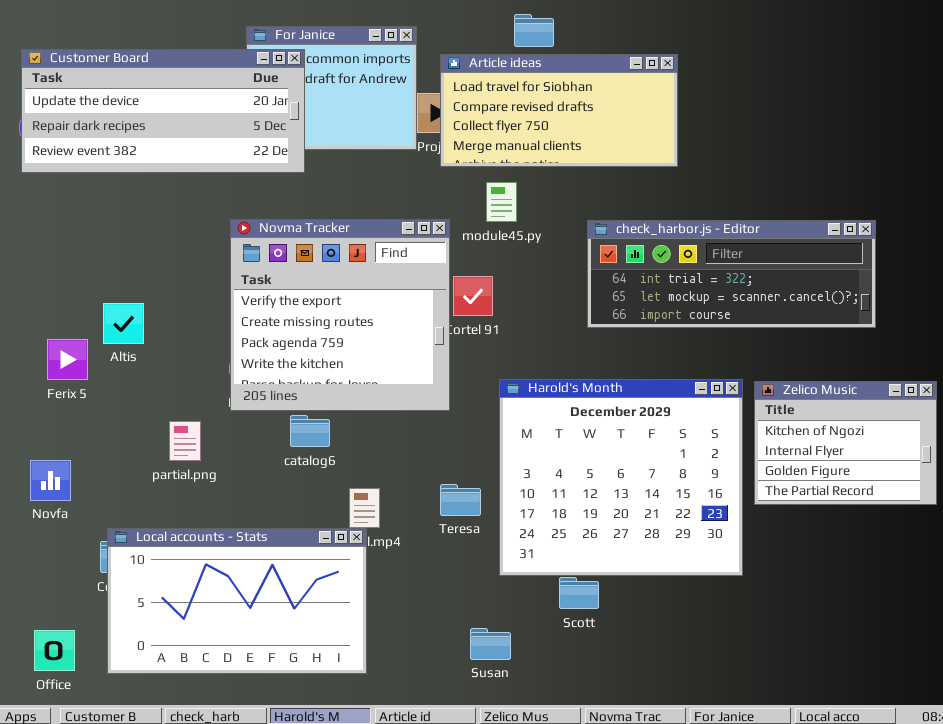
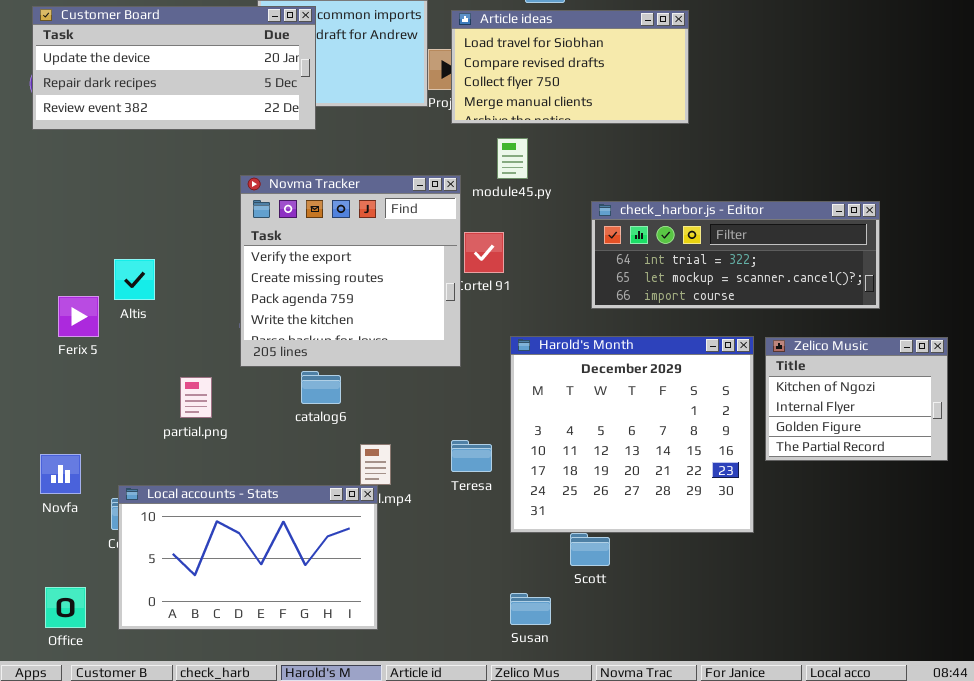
check_harbor.js - Editor: [587,220,876,328] -> [591,201,880,309], moved
Novfa: [30,460,71,501] -> [40,454,81,494], moved
Susan: [470,628,511,660] -> [510,593,551,625], moved

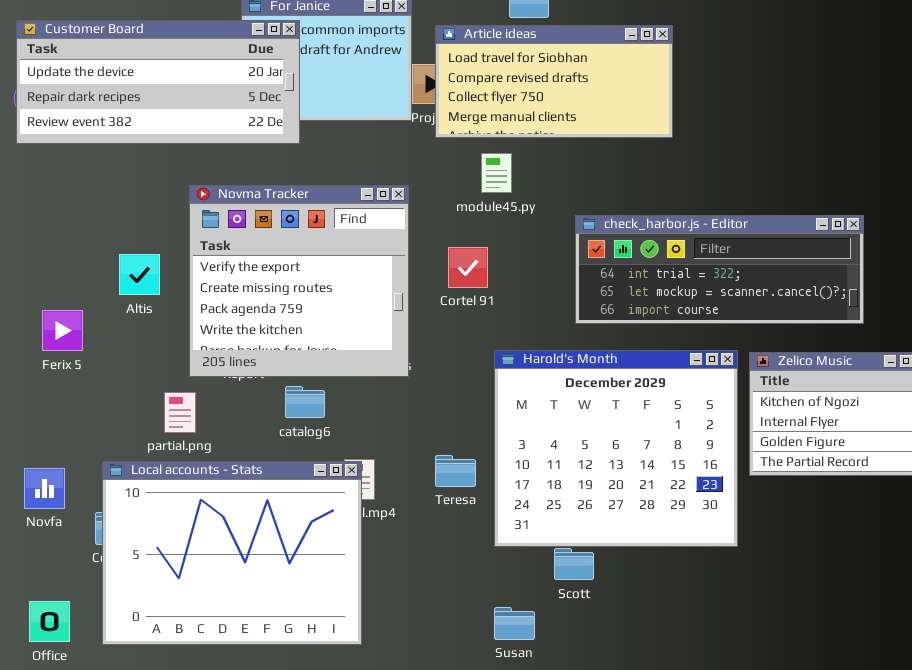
Novma Tracker: [240,175,461,367] -> [189,185,409,377], moved
Altis: [114,259,155,300] -> [119,254,160,295], moved
Local accounts - Stats: [118,485,378,630] -> [102,461,362,645], resized

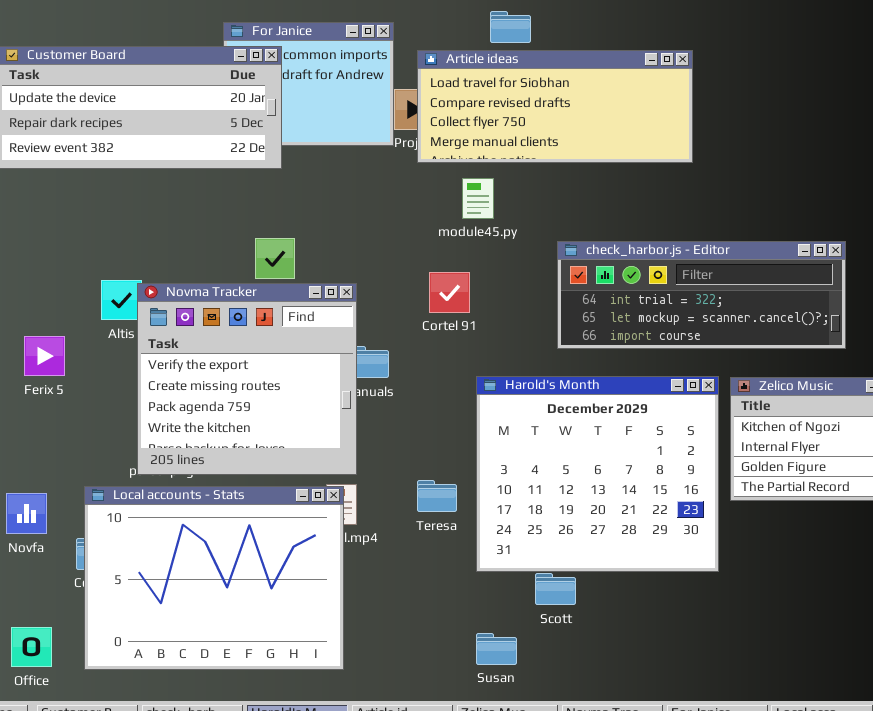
Article ideas: [435,25,673,138] -> [417,50,693,163], resized
Novma Tracker: [189,185,409,377] -> [137,283,357,475], moved

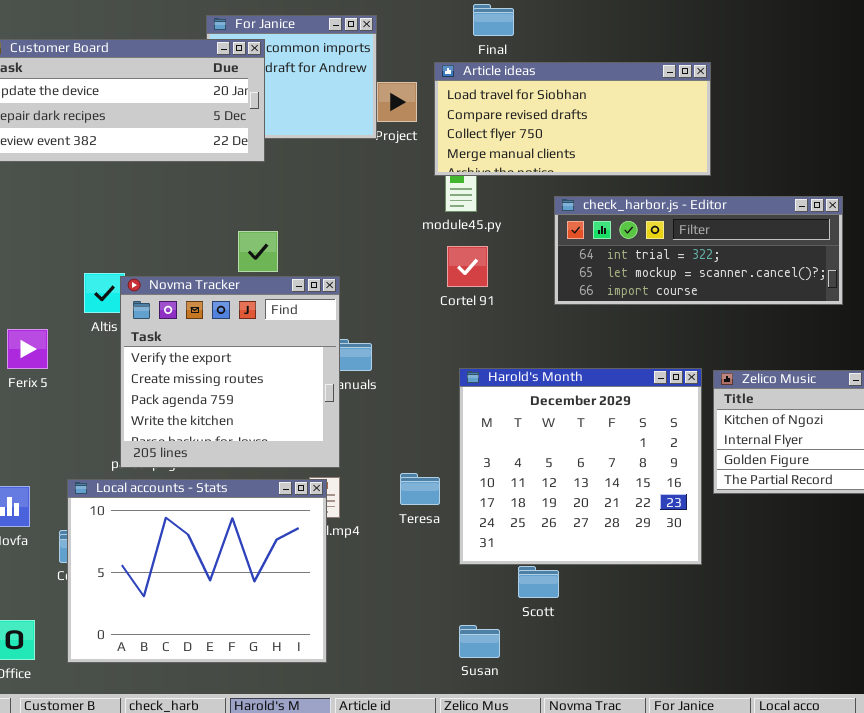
Article ideas: [417,50,693,163] -> [434,62,711,176], moved
check_harbor.js - Editor: [557,241,846,349] -> [554,196,843,305], moved
Cortel 91: [429,272,470,313] -> [447,246,488,287], moved

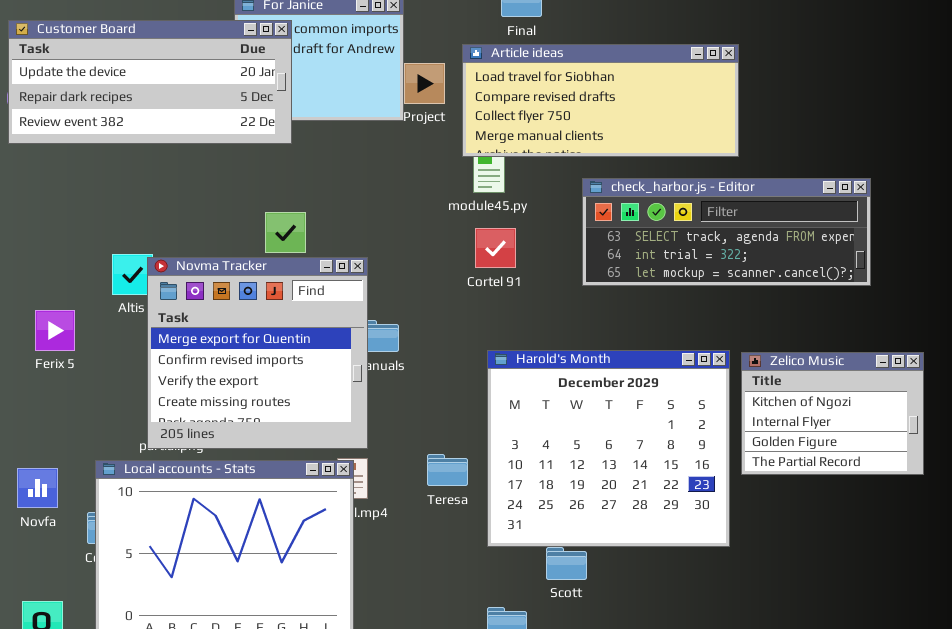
check_harbor.js - Editor: [554,196,843,305] -> [582,178,871,286], scrolled up 1 row
Novma Tracker: [120,276,340,468] -> [147,257,368,449], scrolled up 2 rows

